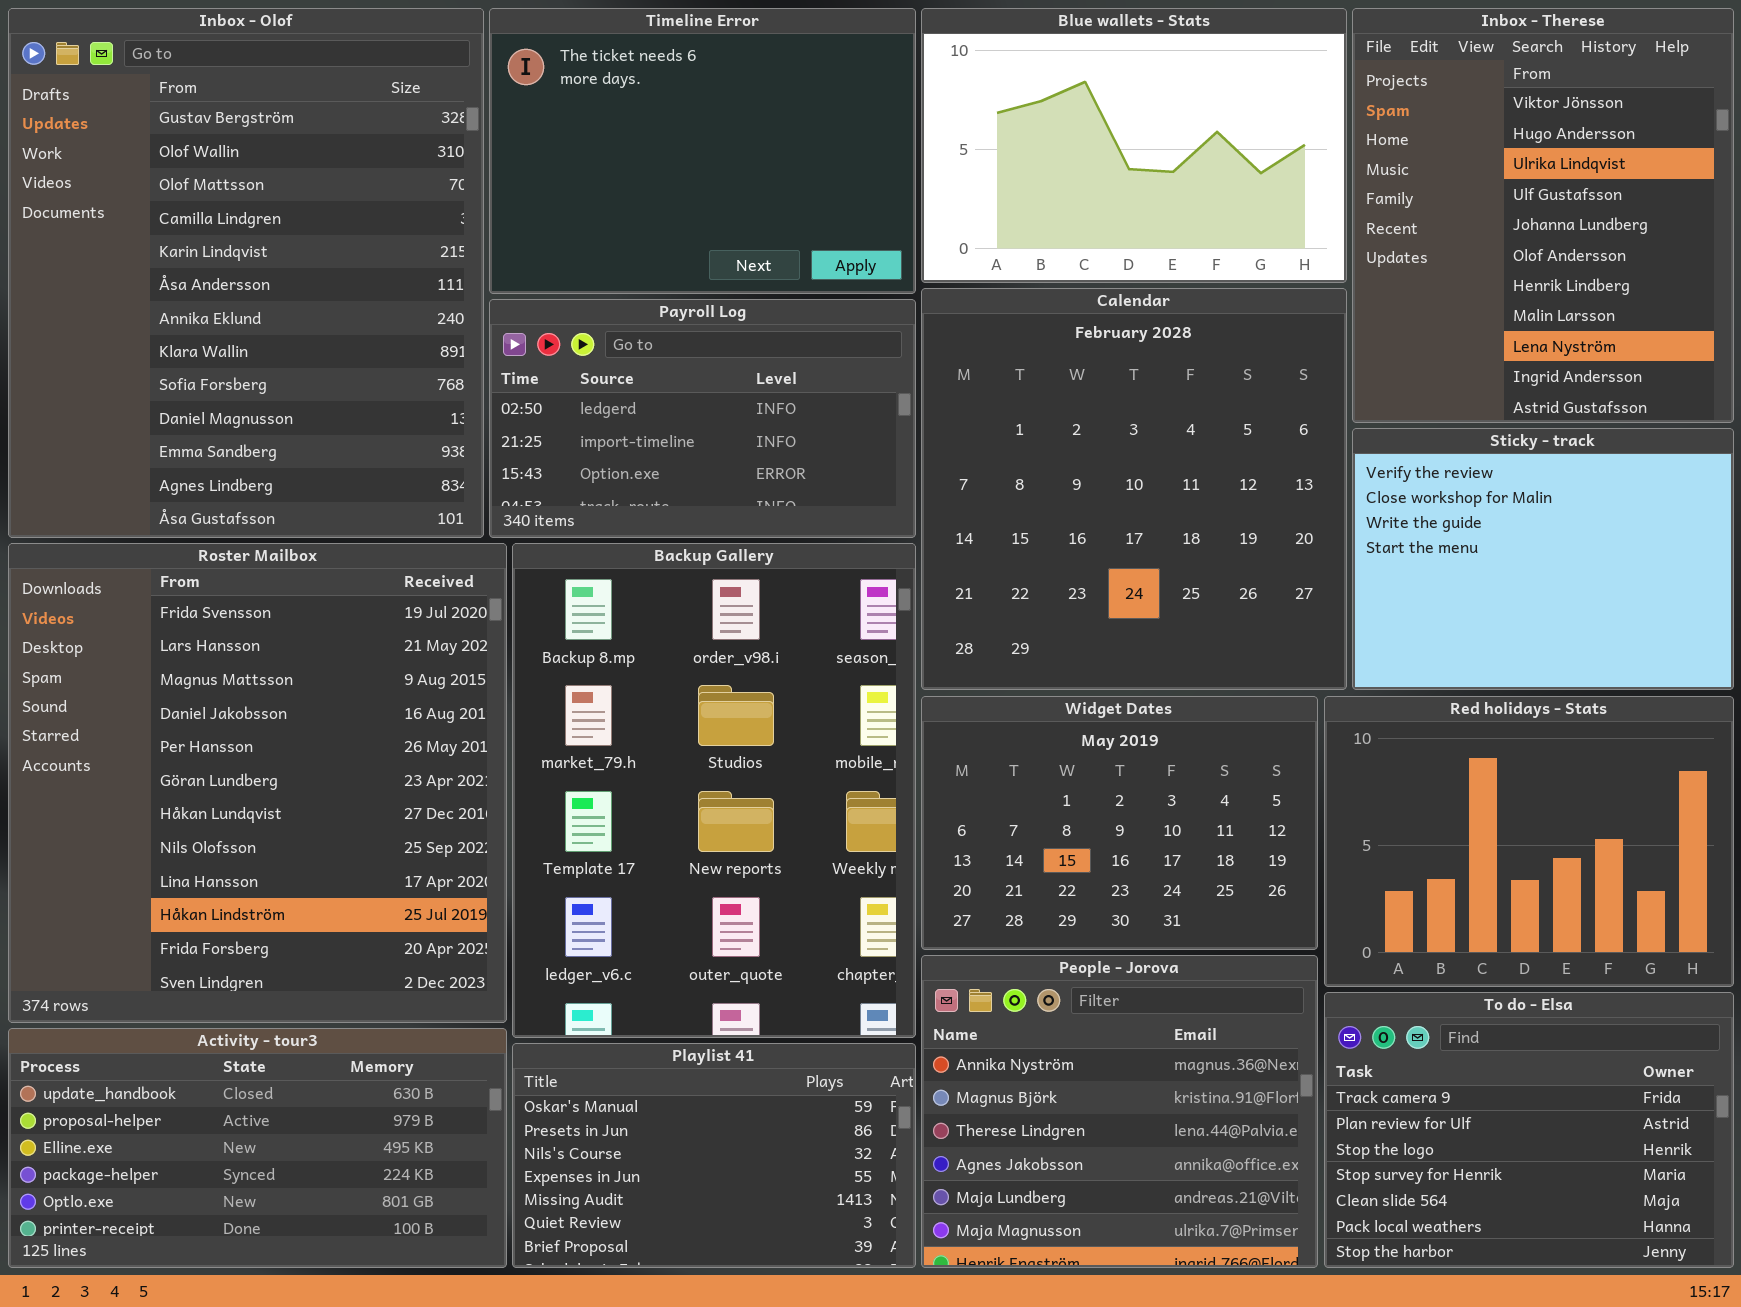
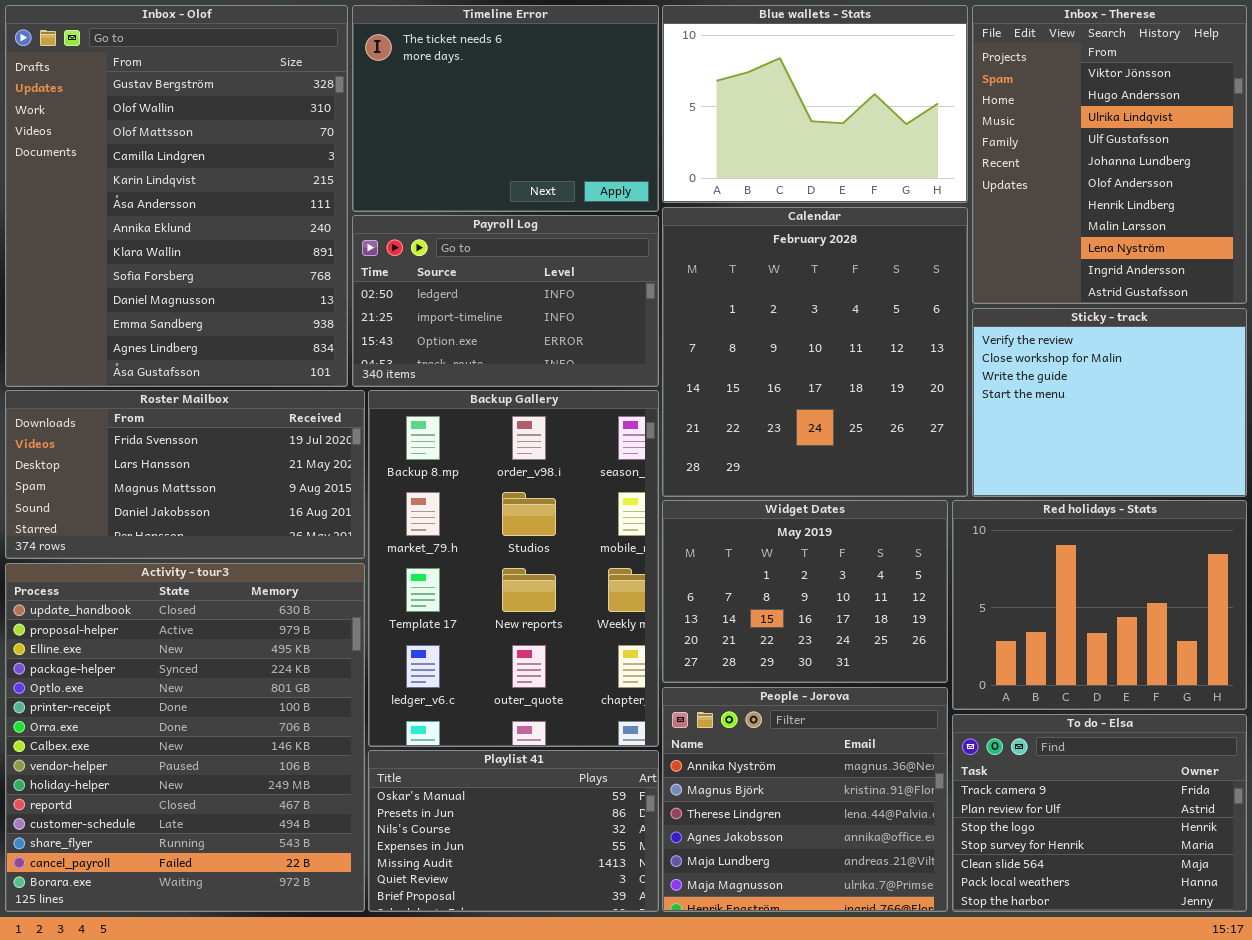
Roster Mailbox: [8,543,507,1023] -> [5,390,365,559], resized
Activity - tour3: [8,1028,507,1268] -> [5,563,365,912], resized

